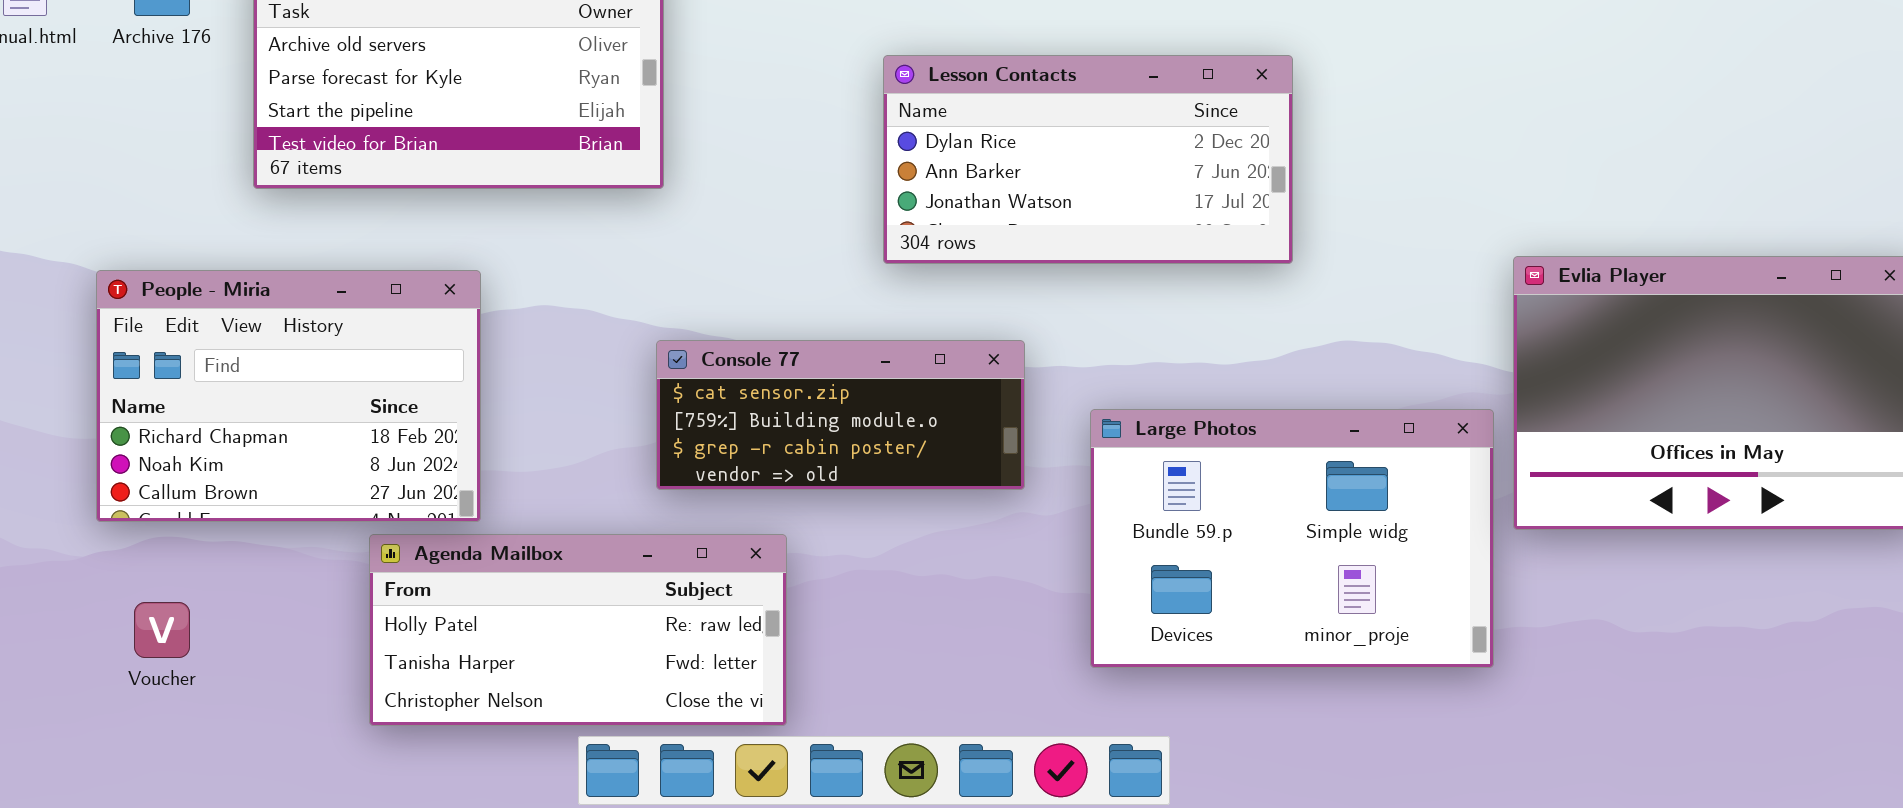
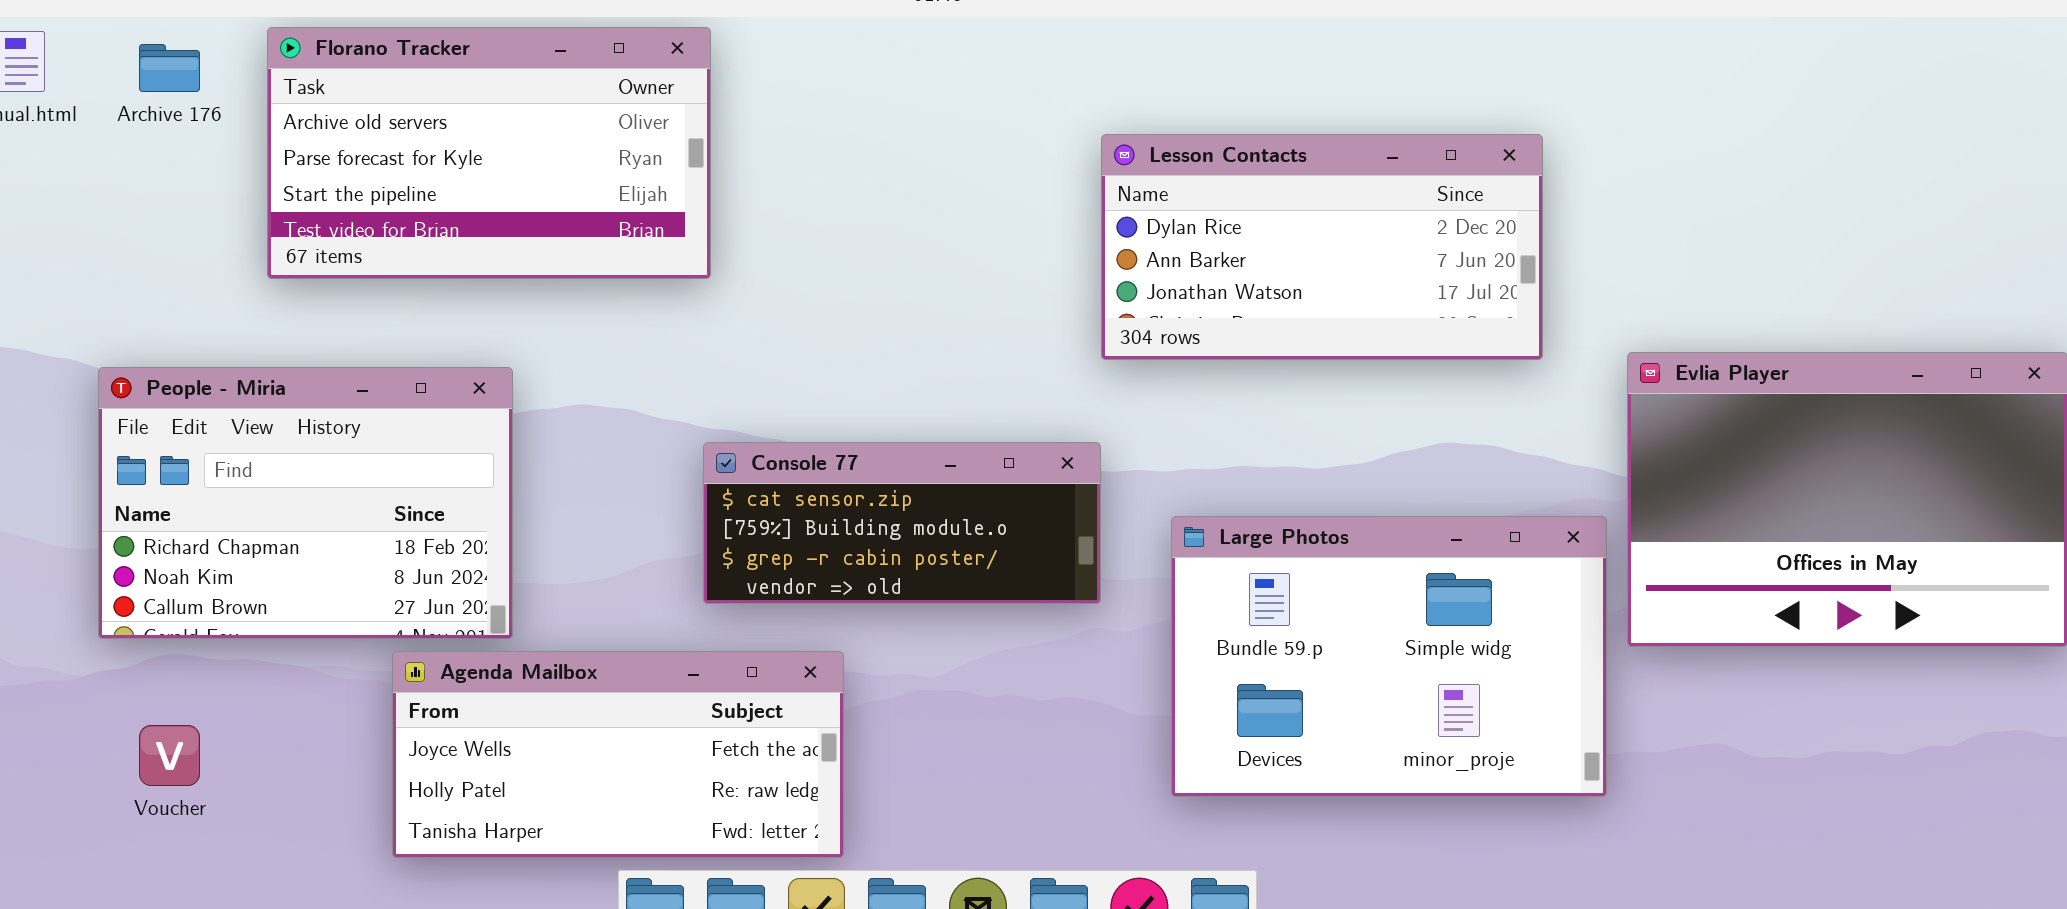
Lesson Contacts: [883,55,1293,264] -> [1101,134,1543,360], moved
Agenda Mailbox: [369,534,787,726] -> [392,651,844,858], scrolled up 1 row

